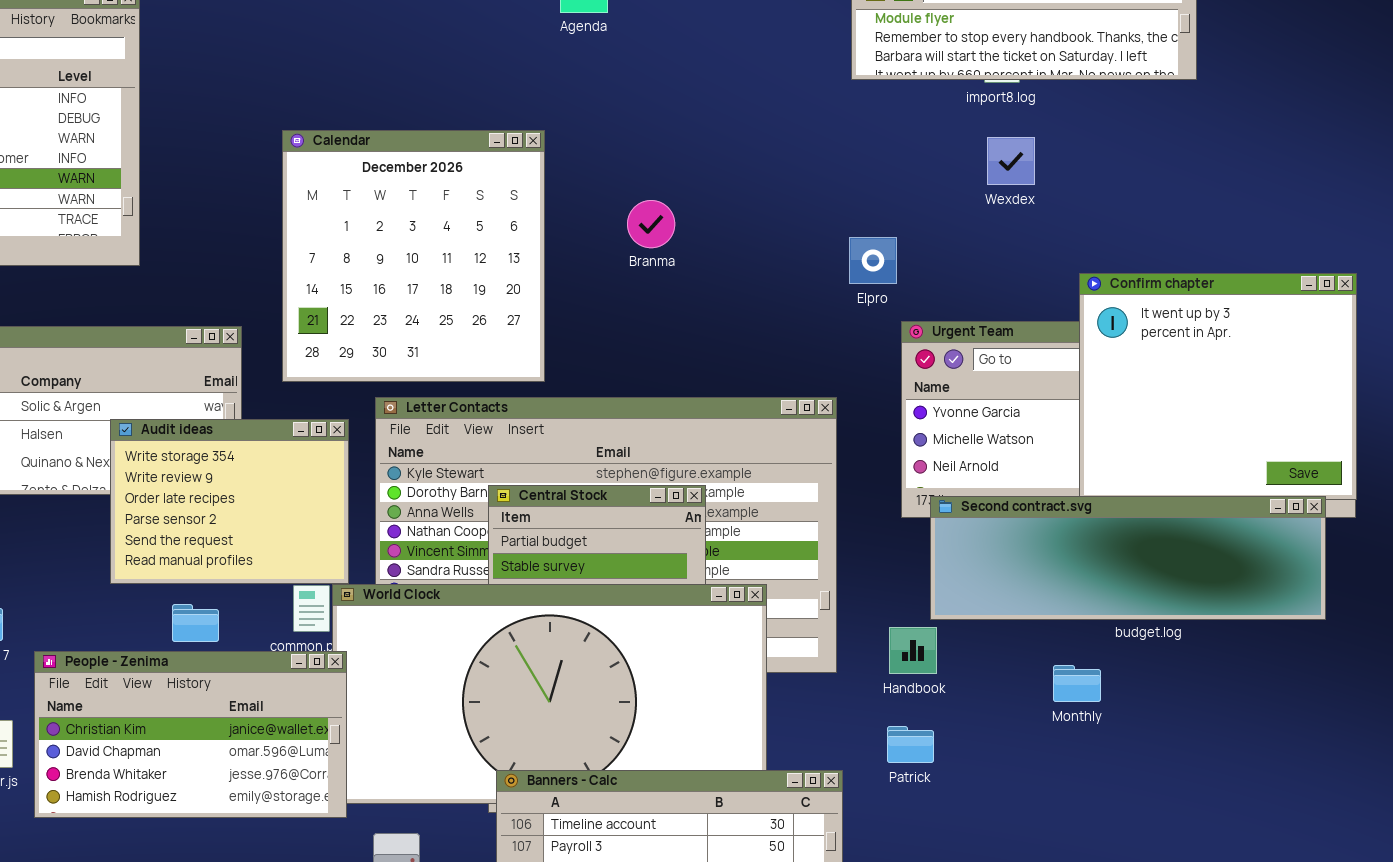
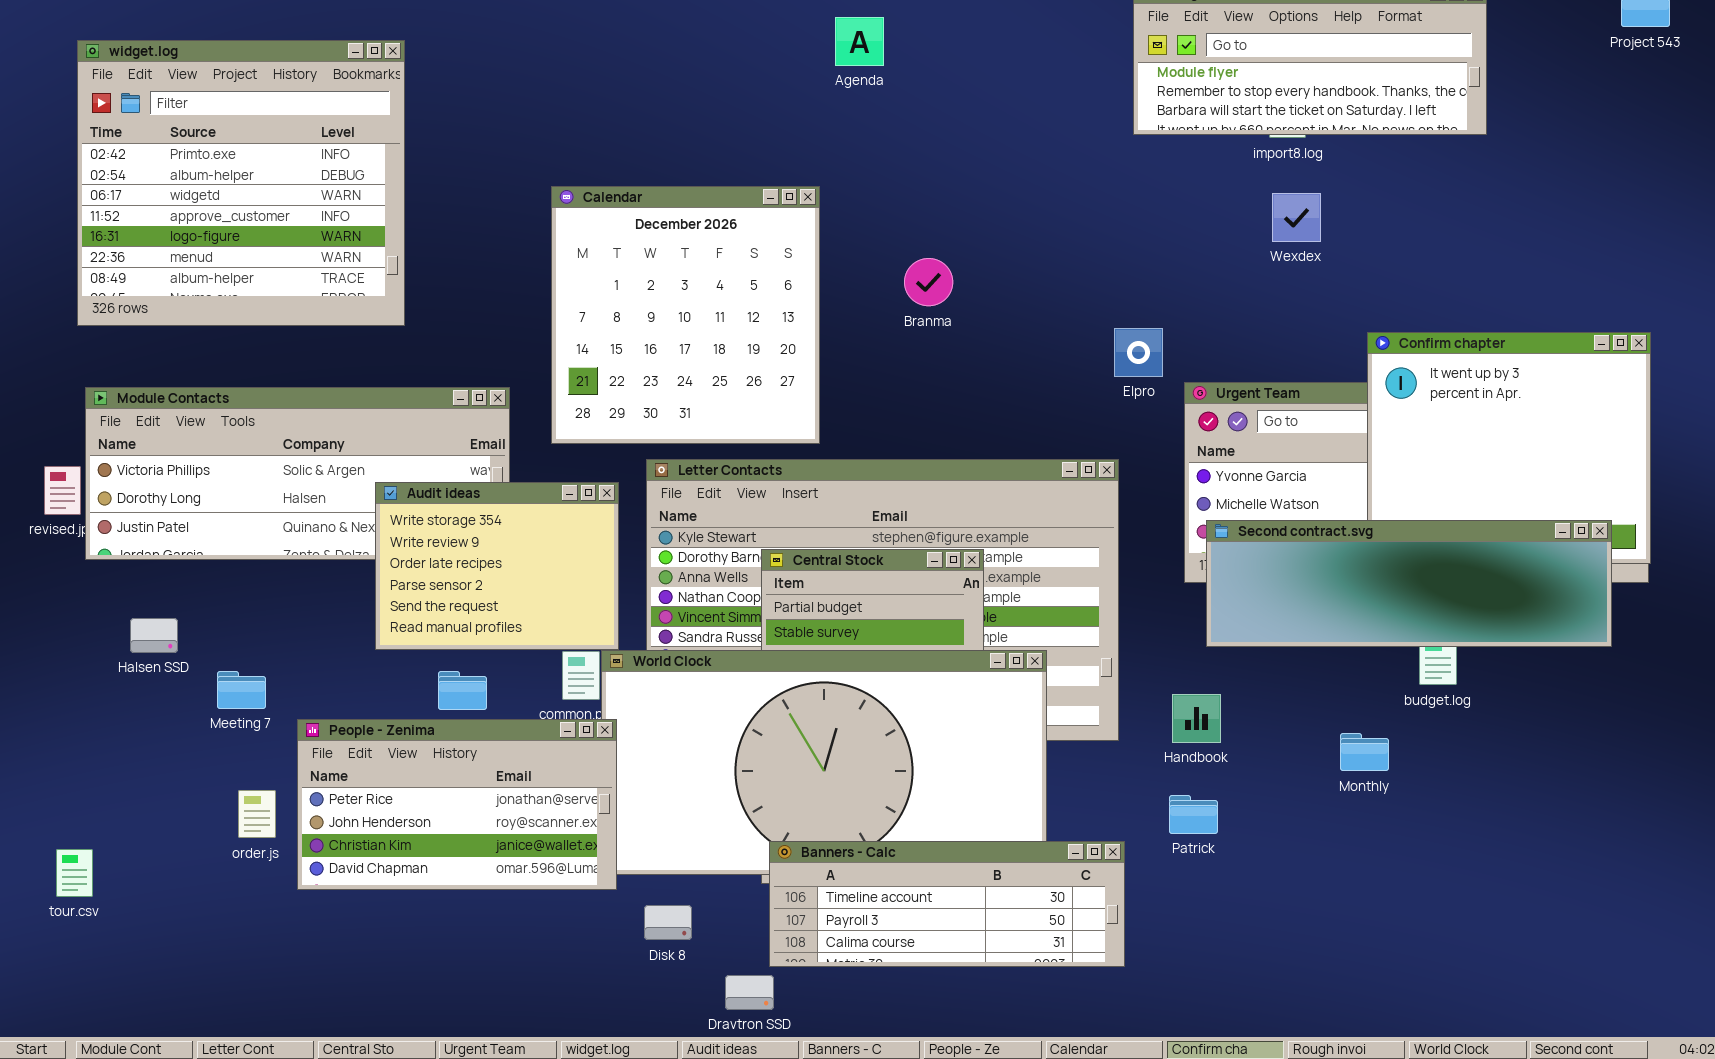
Elpro: [849,237,897,284] -> [1114,328,1163,377], moved
Second contract.svg: [930,496,1326,620] -> [1206,520,1612,647], moved
People - Zenima: [34,651,347,818] -> [297,719,617,890], scrolled up 2 rows

